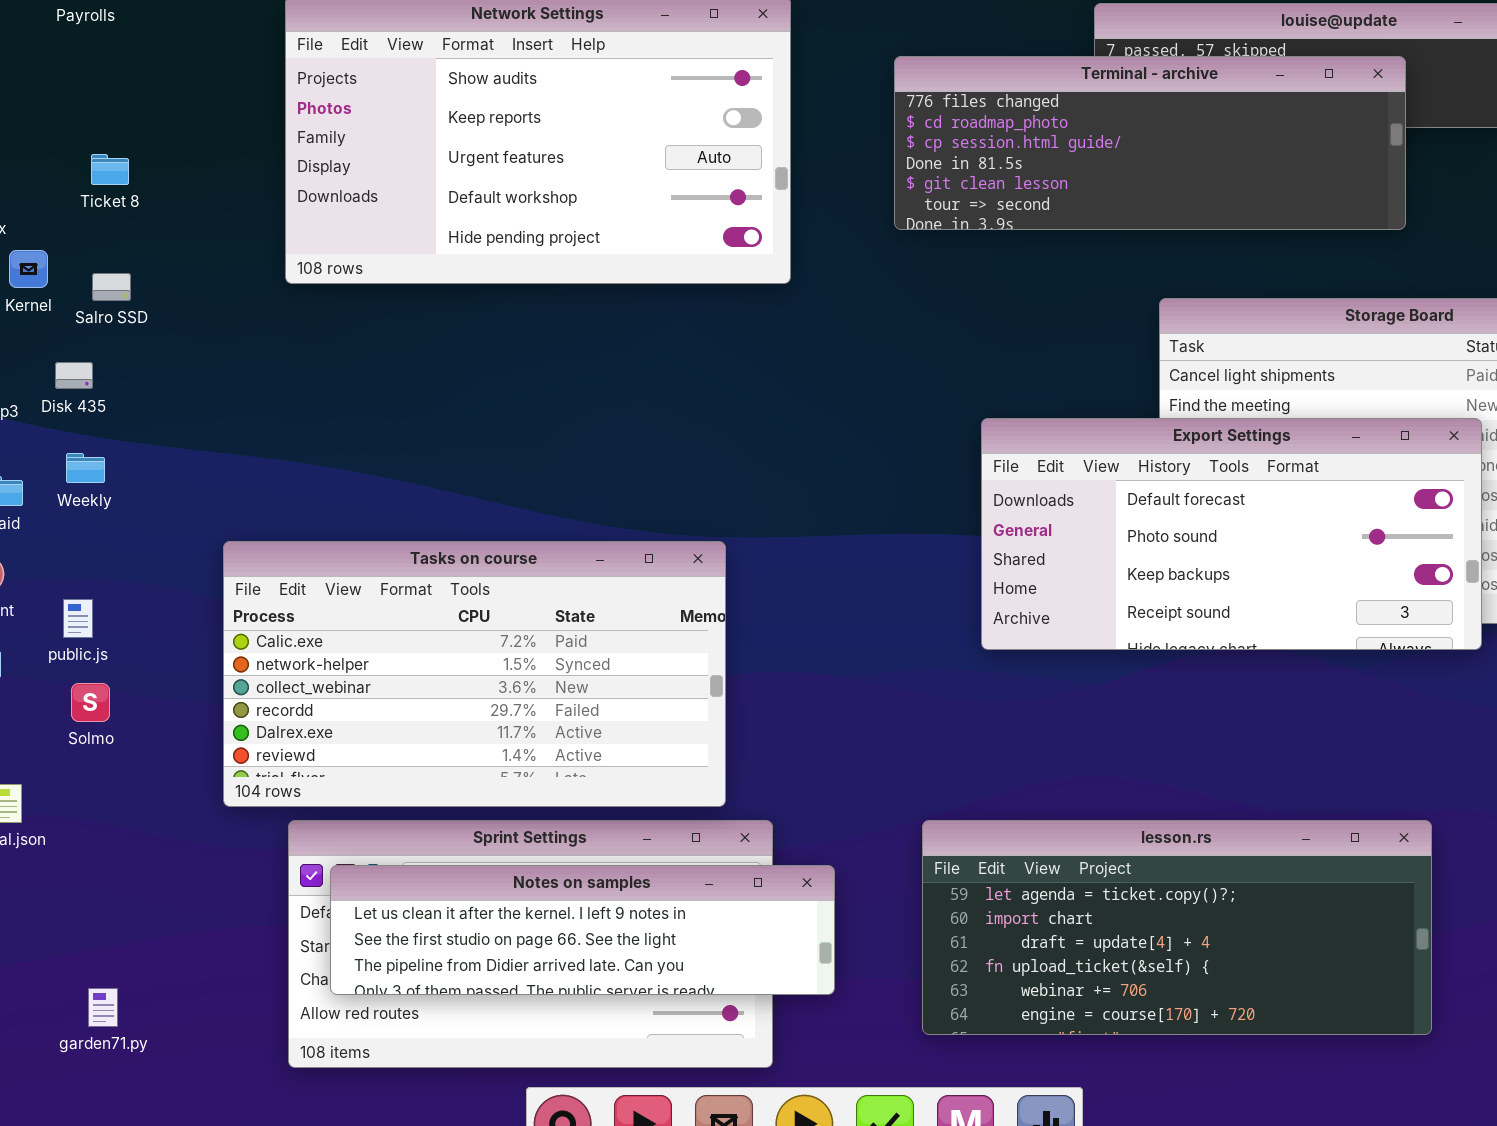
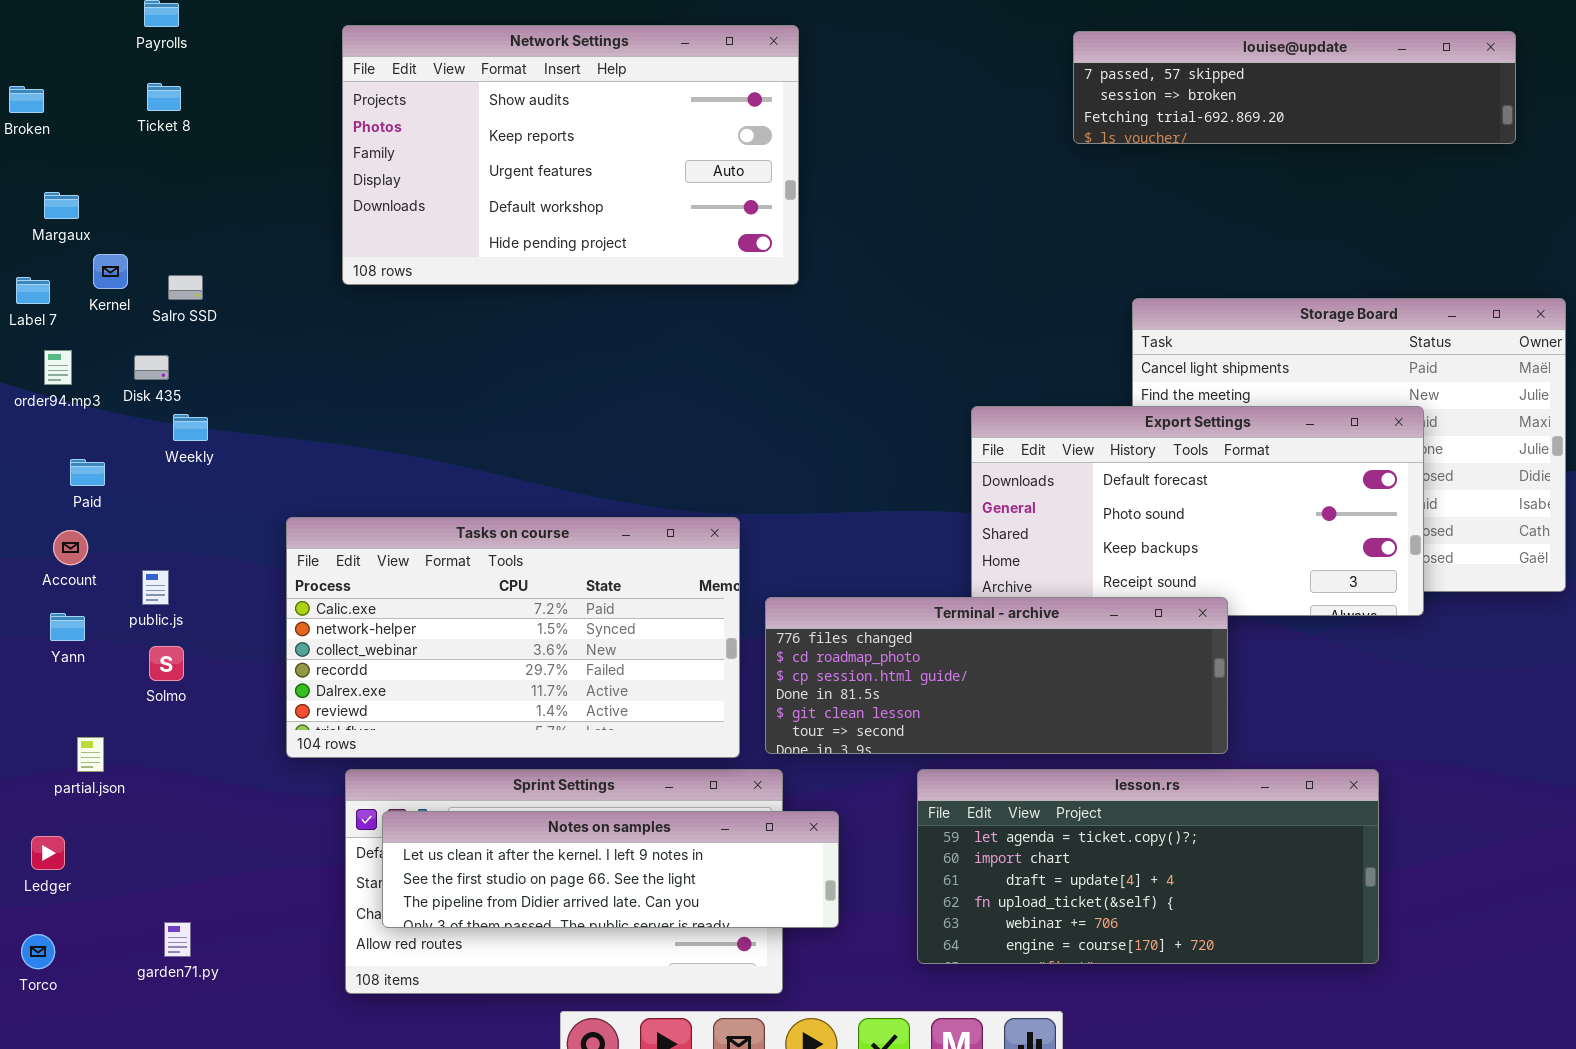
Terminal - archive: [894,56,1406,230] -> [765,597,1228,754], moved
Ticket 8: [91,154,129,185] -> [147,83,181,111], moved
Weekly: [66,453,105,483] -> [173,414,208,441], moved

